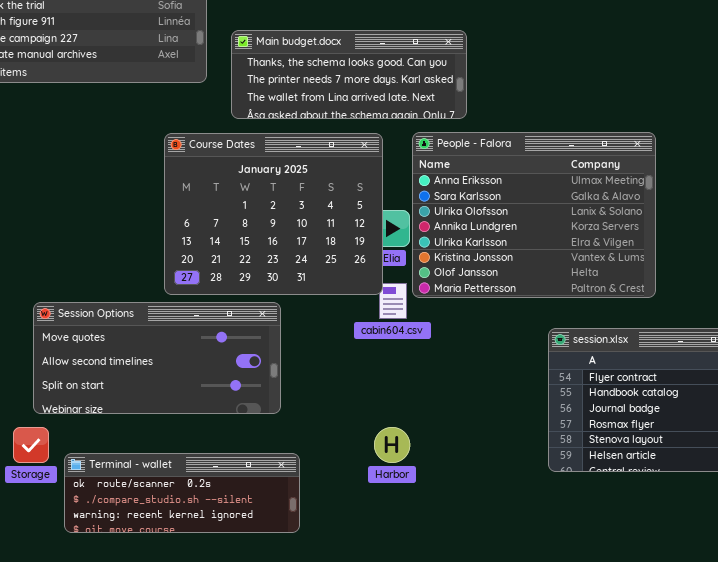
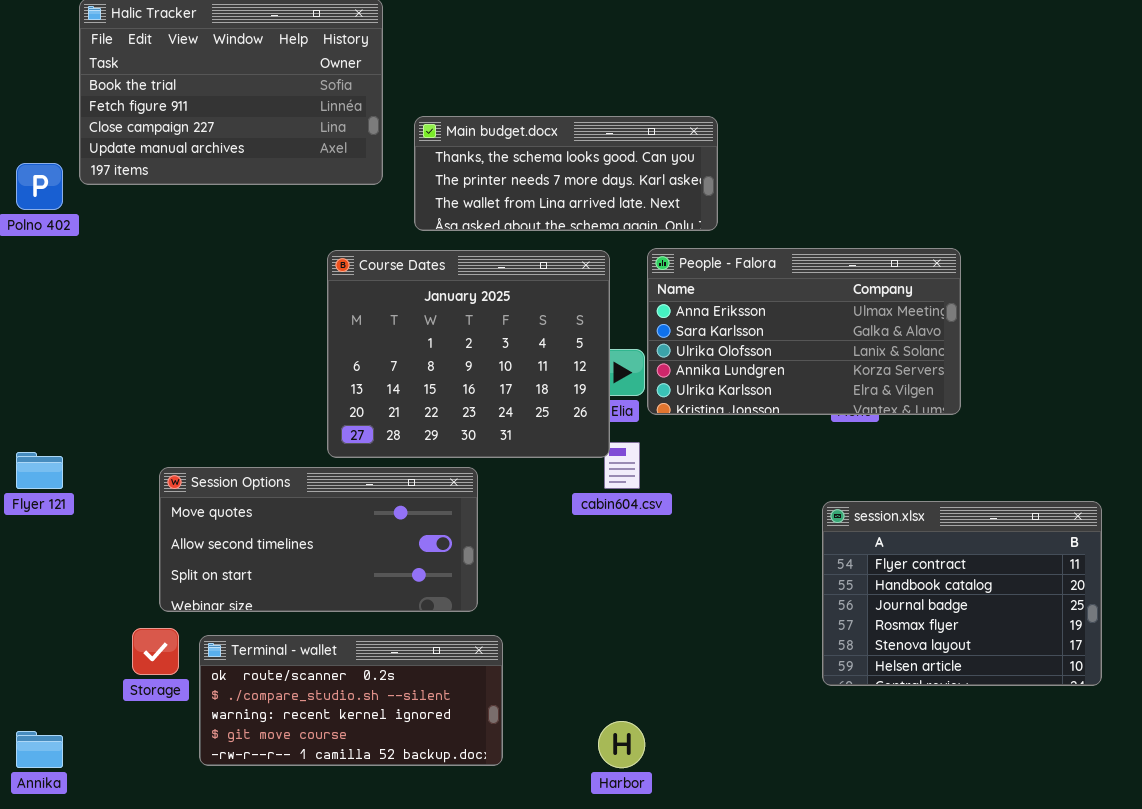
People - Falora: [412,132,656,298] -> [647,248,961,415], resized
Harbor: [374,427,410,463] -> [598,721,645,768], moved
Terminal - wallet: [64,453,300,533] -> [199,635,503,766], resized

